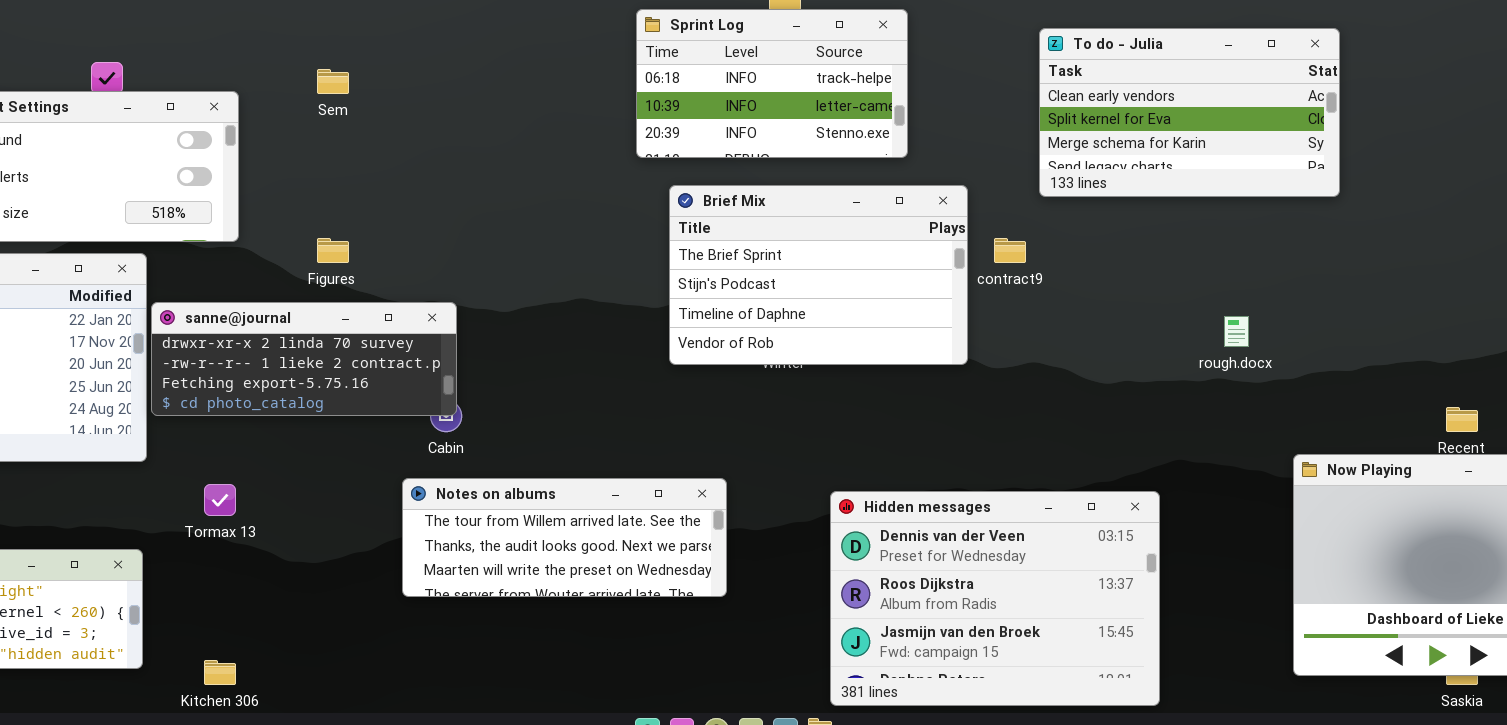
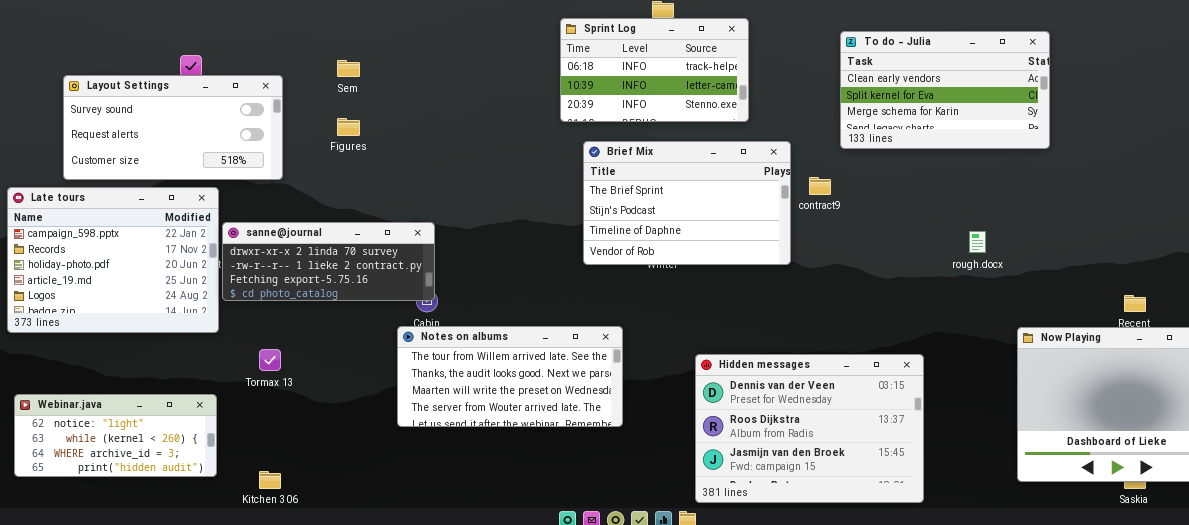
Figures: [317,238,349,263] -> [337,118,360,136], moved
Notes on albums: [402,478,727,597] -> [397,326,623,427], resized

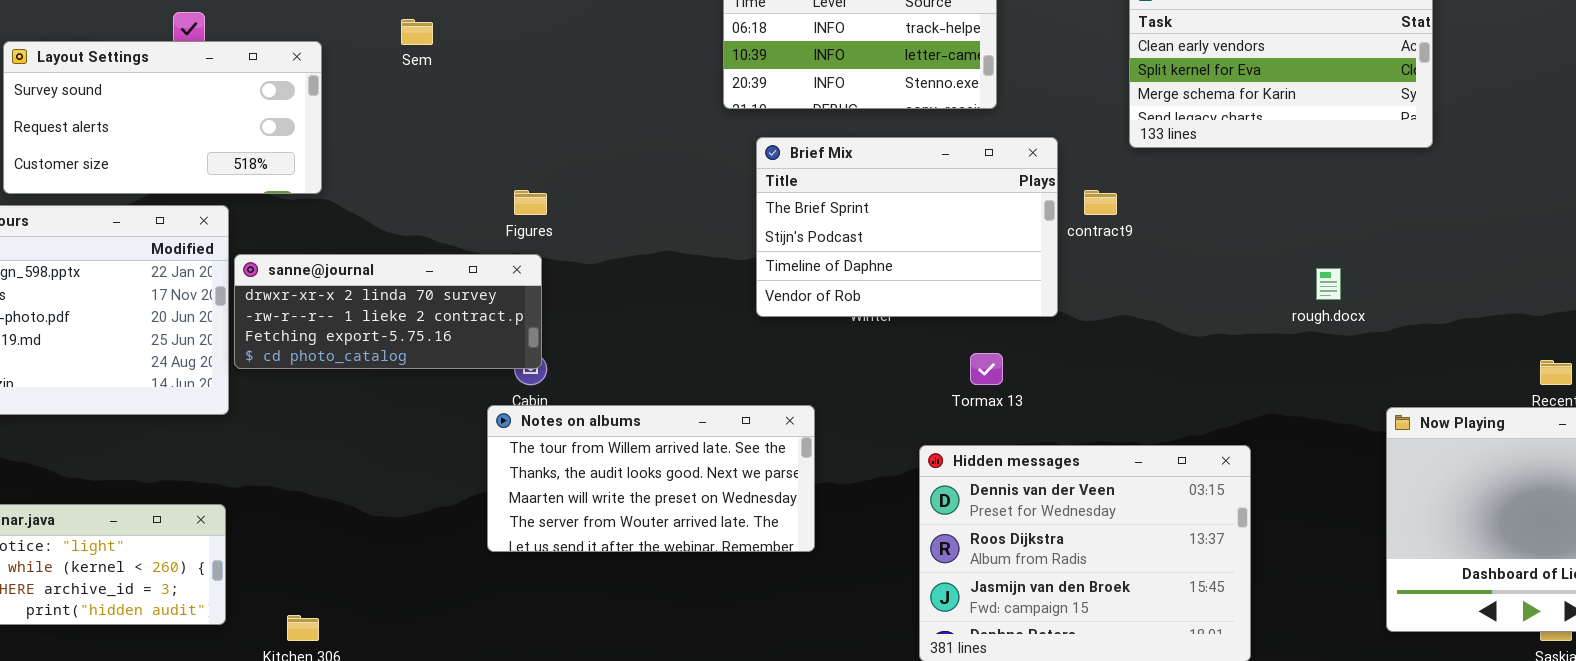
Figures: [337,118,360,136] -> [514,190,547,215], moved
Tormax 13: [259,349,281,371] -> [970,353,1003,385], moved

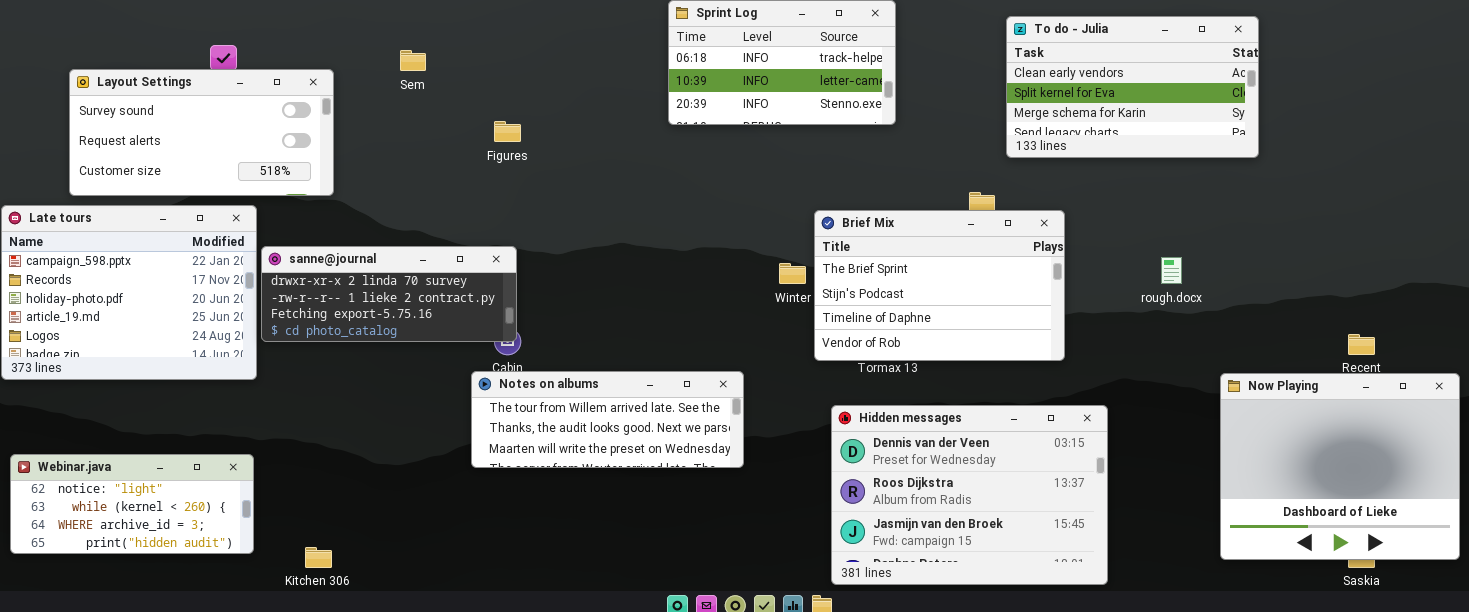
Brief Mix: [756,137,1058,317] -> [814,210,1065,361], moved
Figures: [514,190,547,215] -> [494,121,521,142], moved
Notes on albums: [487,405,815,552] -> [471,371,744,468], resized

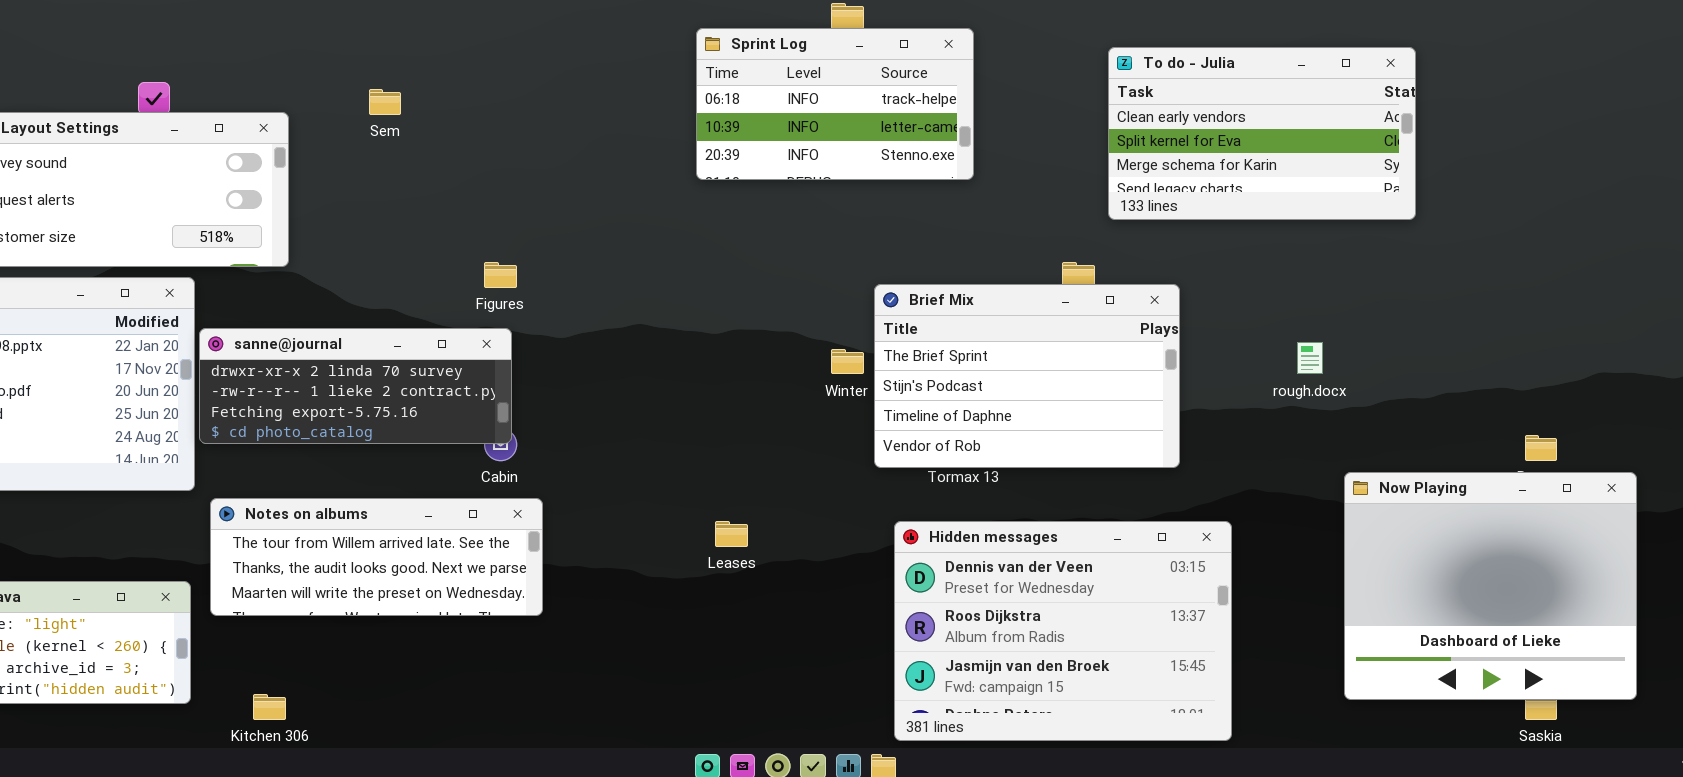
Figures: [494,121,521,142] -> [484,262,517,288], moved
Notes on albums: [471,371,744,468] -> [210,498,543,616], moved
Now Playing: [1220,373,1460,560] -> [1344,472,1637,700], moved

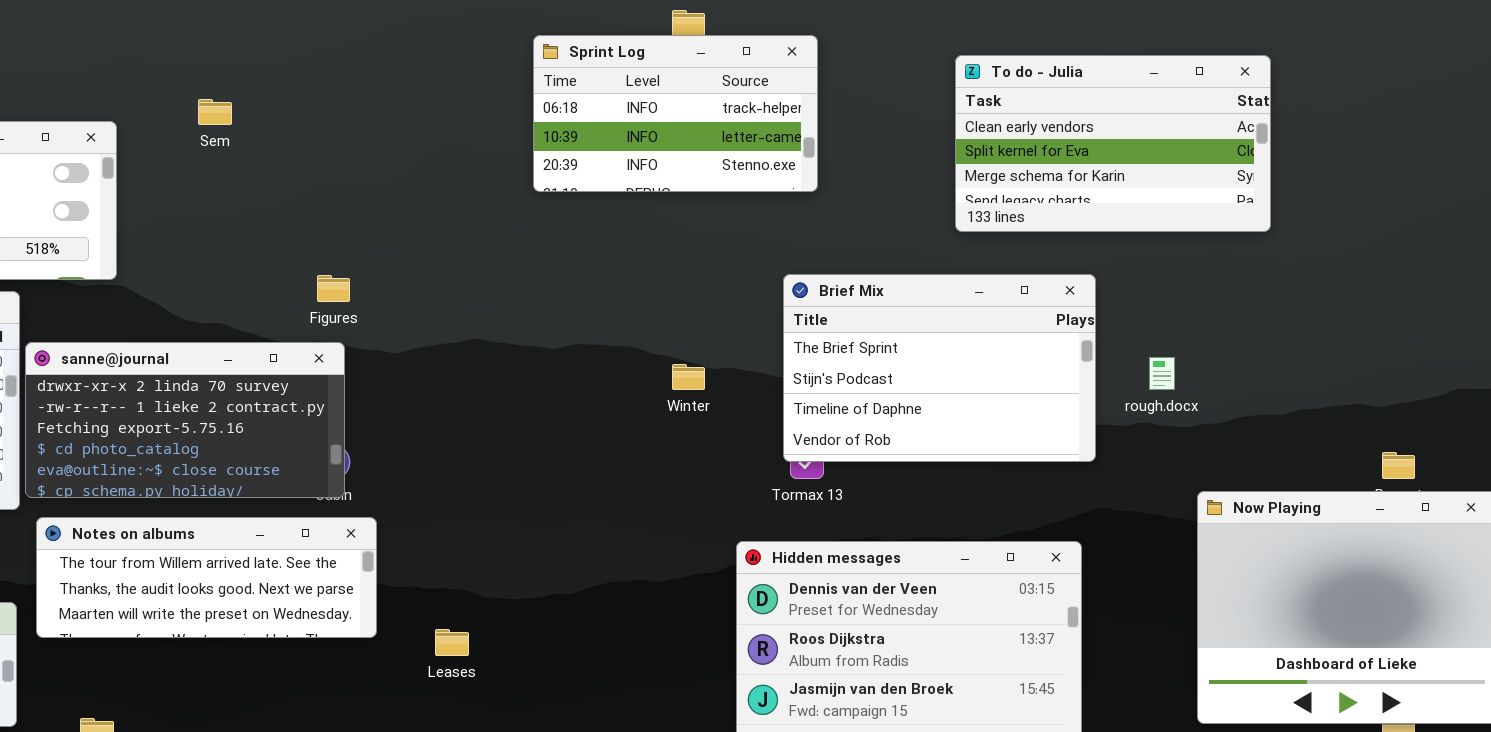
Brief Mix: [874,284,1180,468] -> [783,274,1096,462], moved
sanne@journal: [199,328,512,444] -> [25,342,345,498], resized
Leases: [715,521,748,547] -> [435,629,469,656], moved

